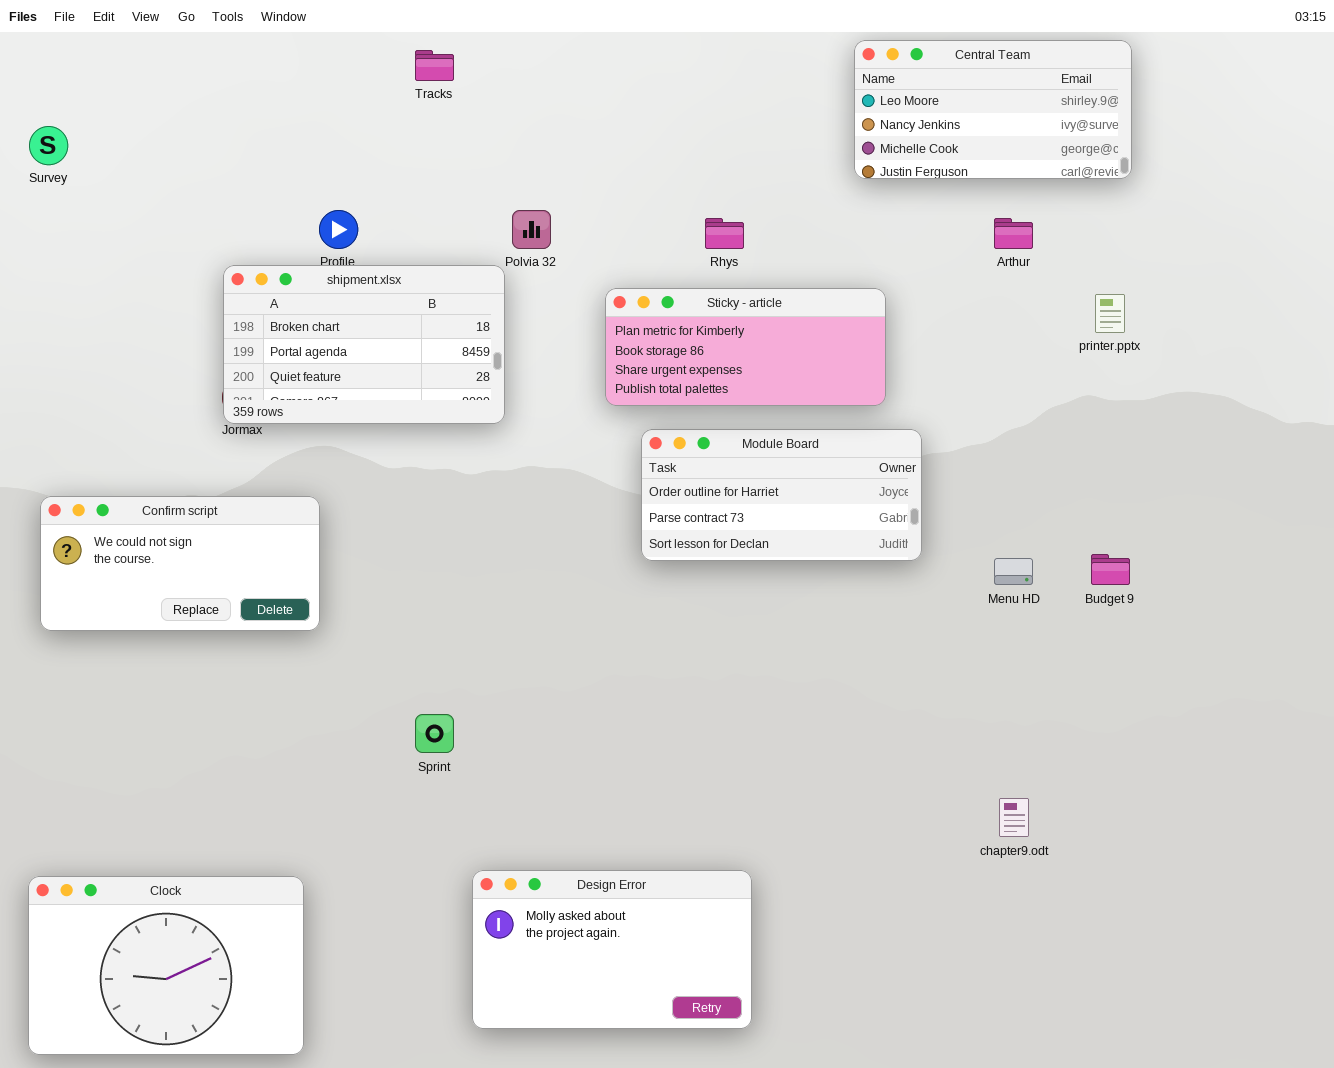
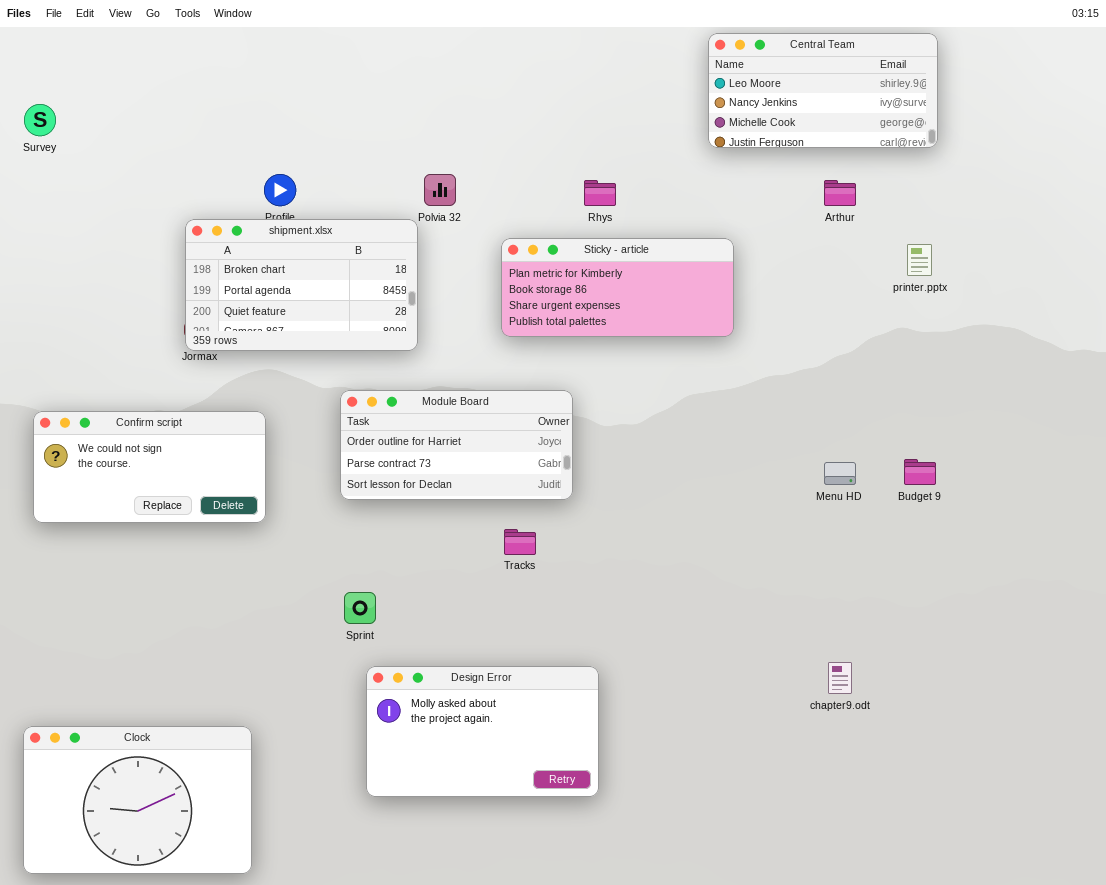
Tracks: [415,50,454,81] -> [504,529,536,555], moved
Module Board: [641,429,922,561] -> [340,390,573,500], moved
Design Error: [472,870,752,1029] -> [366,666,599,797], moved

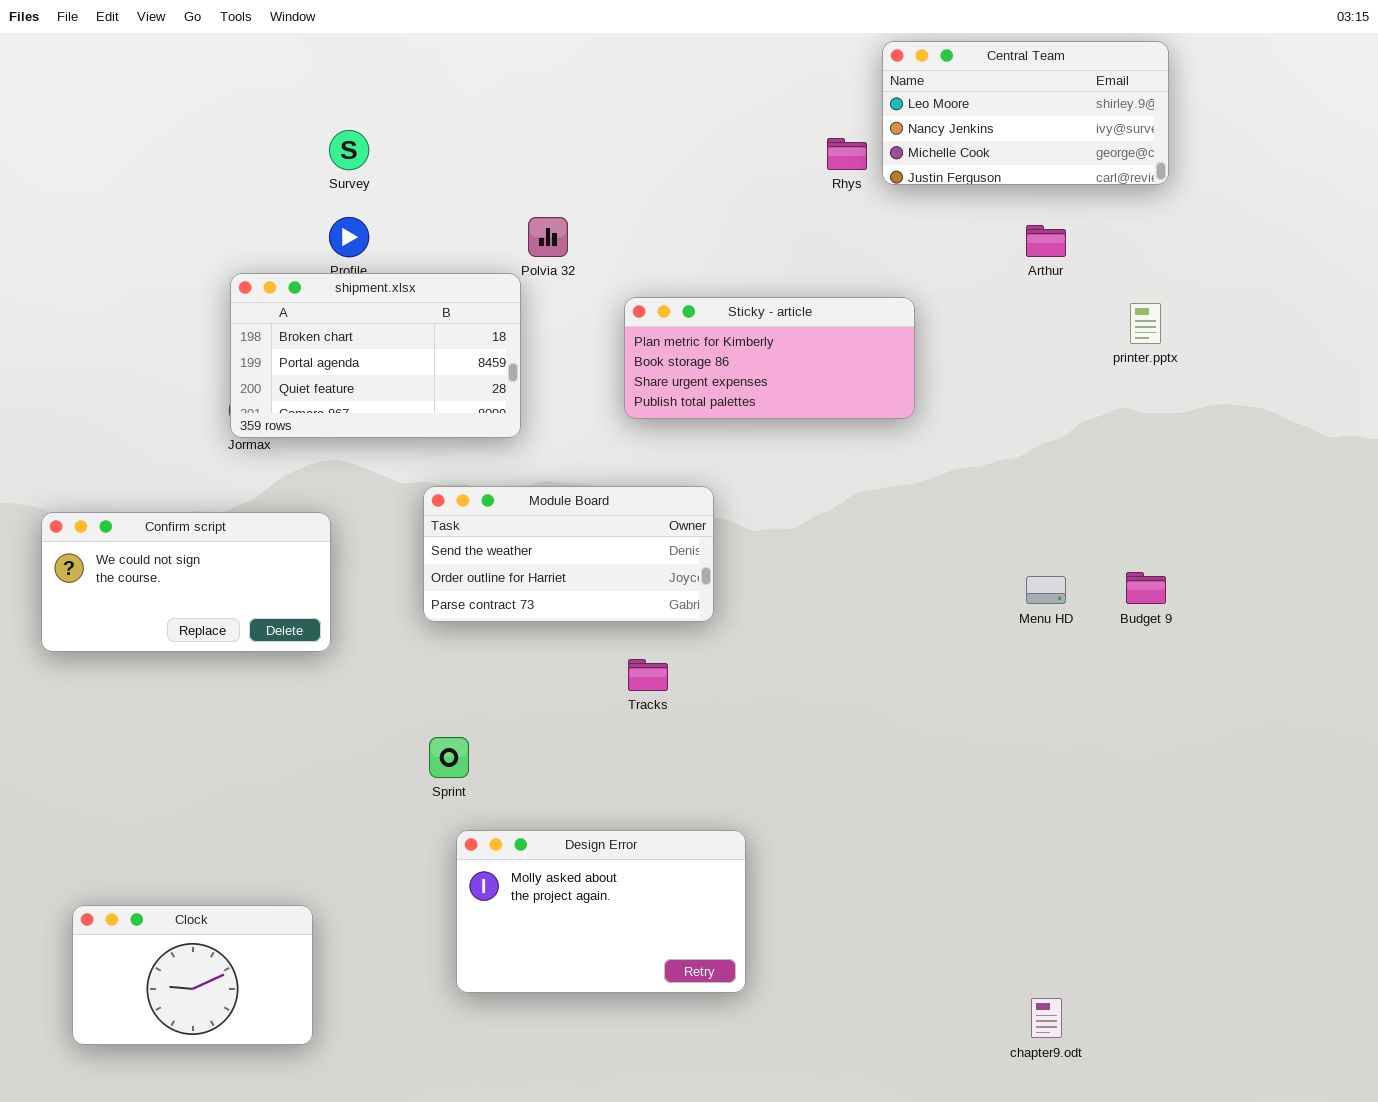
Survey: [24,104,56,136] -> [329,130,369,170], moved
Rhys: [584,180,616,206] -> [827,138,867,170], moved
Module Board: [340,390,573,500] -> [423,486,714,622], scrolled up 1 row
chapter9.odt: [828,662,852,694] -> [1031,998,1062,1038], moved
Clock: [23,726,252,874] -> [72,905,313,1045], resized

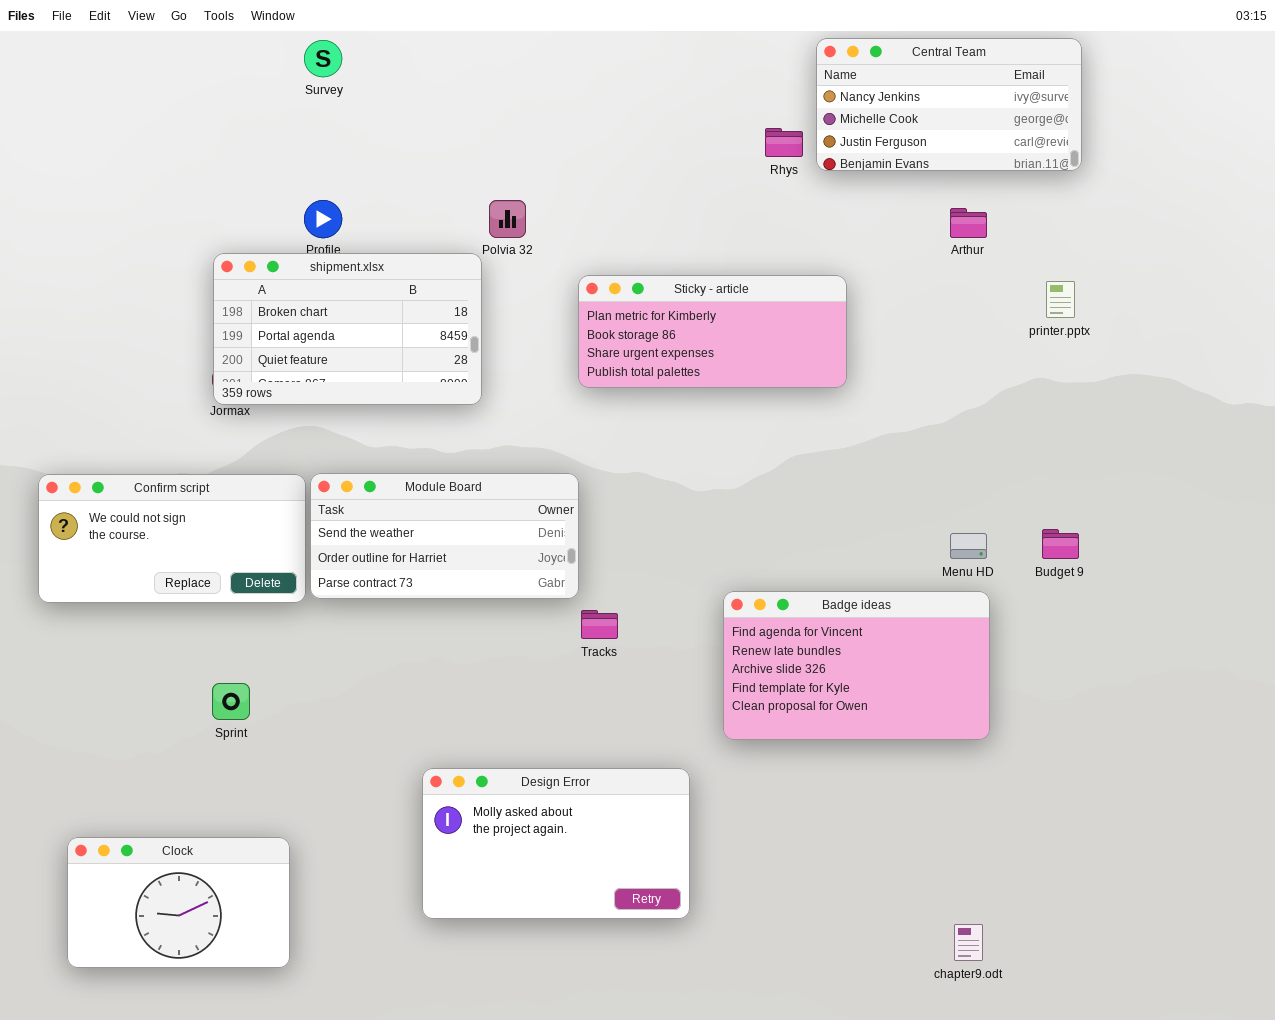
Central Team: [882,41,1169,185] -> [816,38,1082,171], scrolled down 1 row
Survey: [329,130,369,170] -> [304,40,342,77], moved
Module Board: [423,486,714,622] -> [310,473,579,599], moved
Badge ideas: none -> [723,591,990,740], opened
Sprint: [429,737,469,778] -> [212,683,250,720], moved

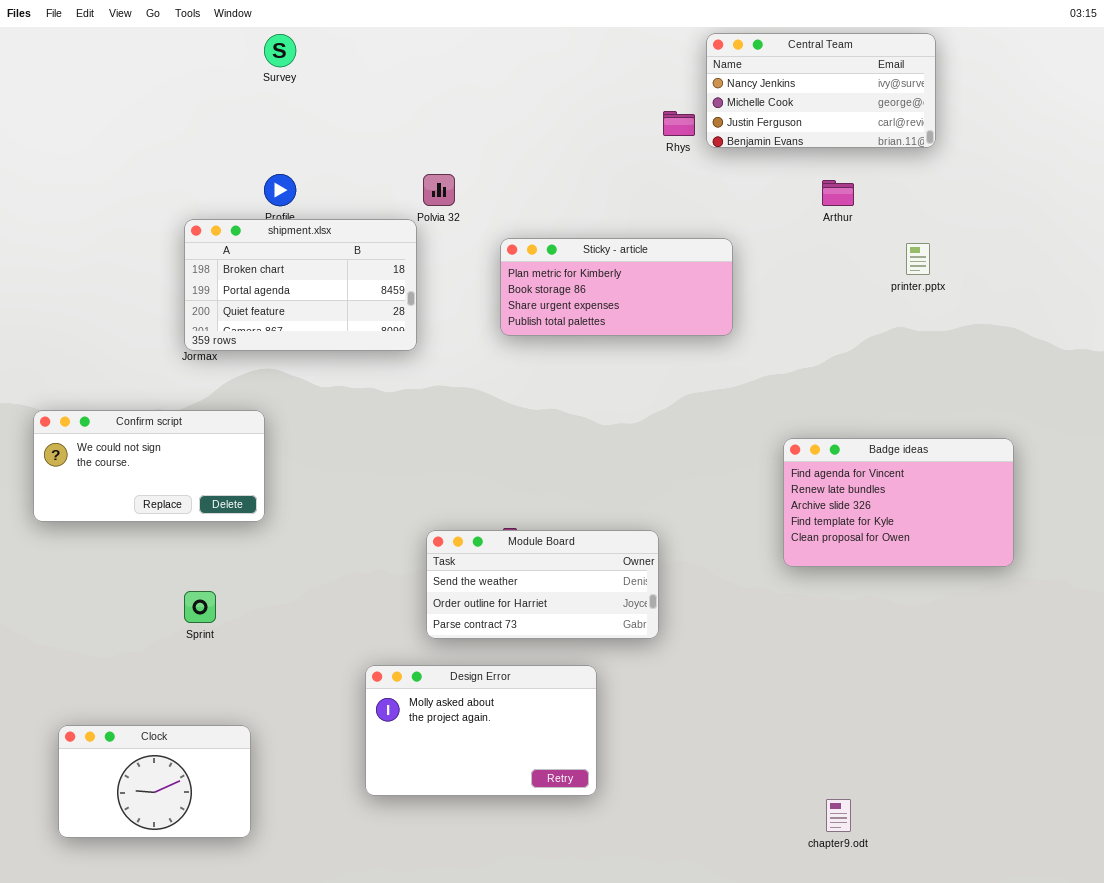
Module Board: [310,473,579,599] -> [426,530,659,639], moved
Badge ideas: [723,591,990,740] -> [783,438,1014,567], moved

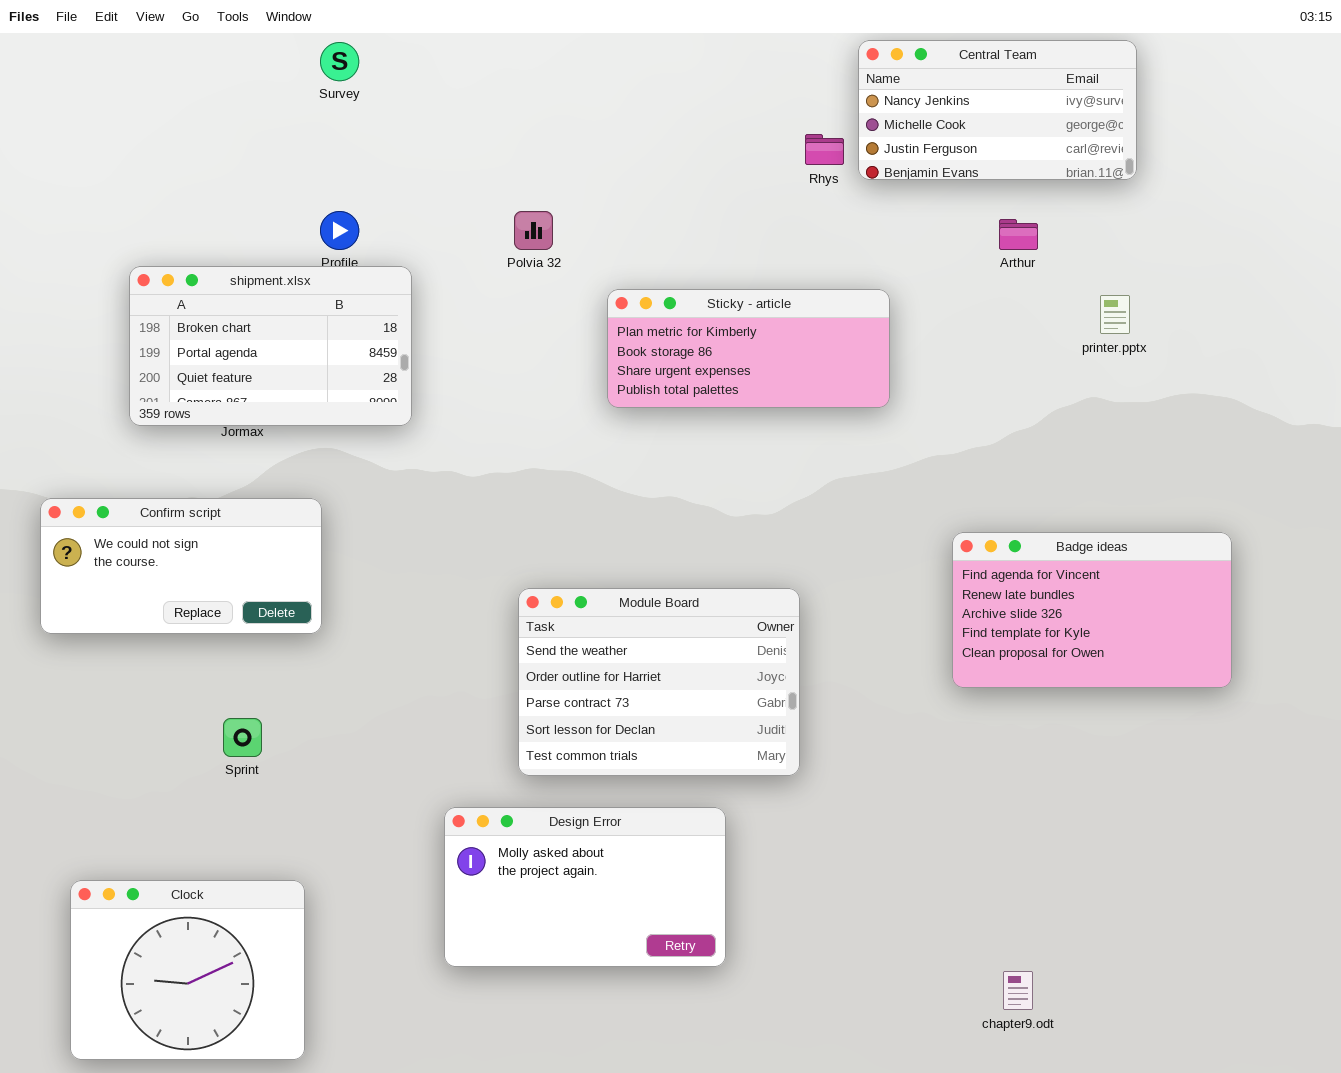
shipment.xlsx: [184,219,417,351] -> [129,266,412,426], moved
Module Board: [426,530,659,639] -> [518,588,800,776], resized
Clock: [58,725,251,838] -> [70,880,305,1060], resized

